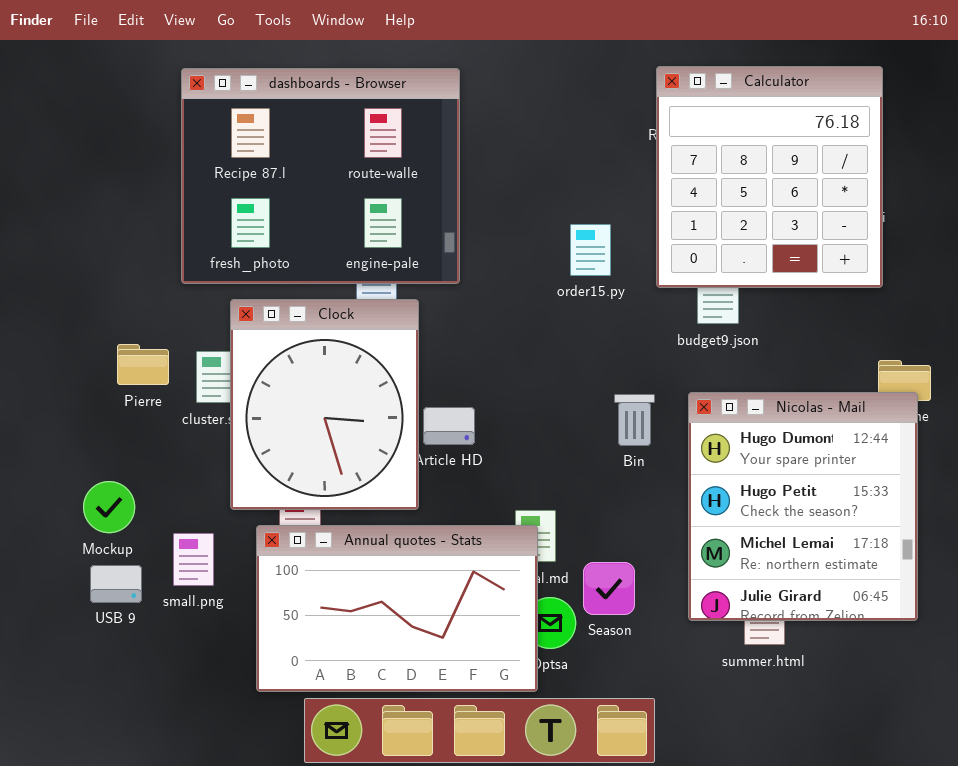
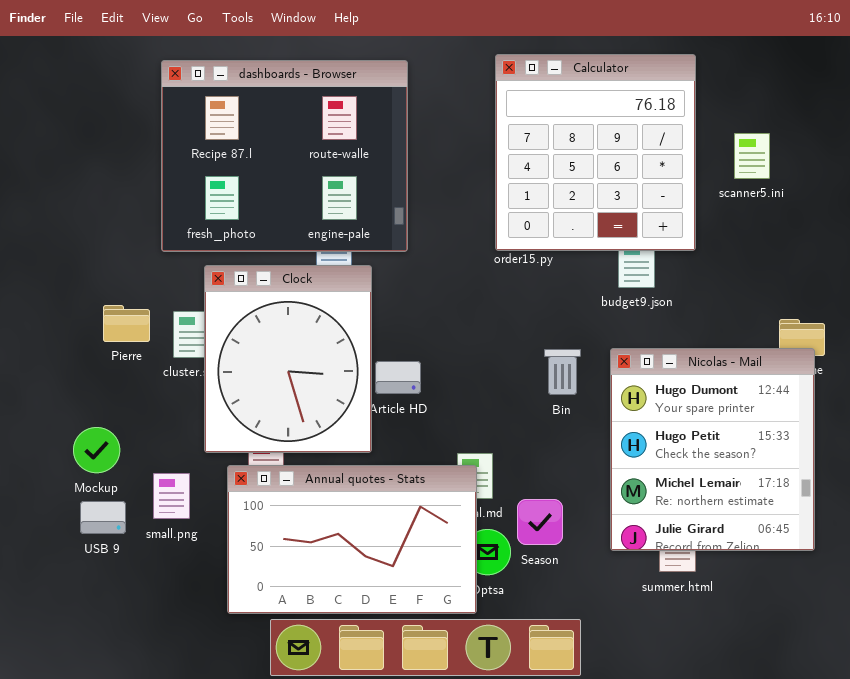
Calculator: [656,66,883,288] -> [495,54,696,251], moved

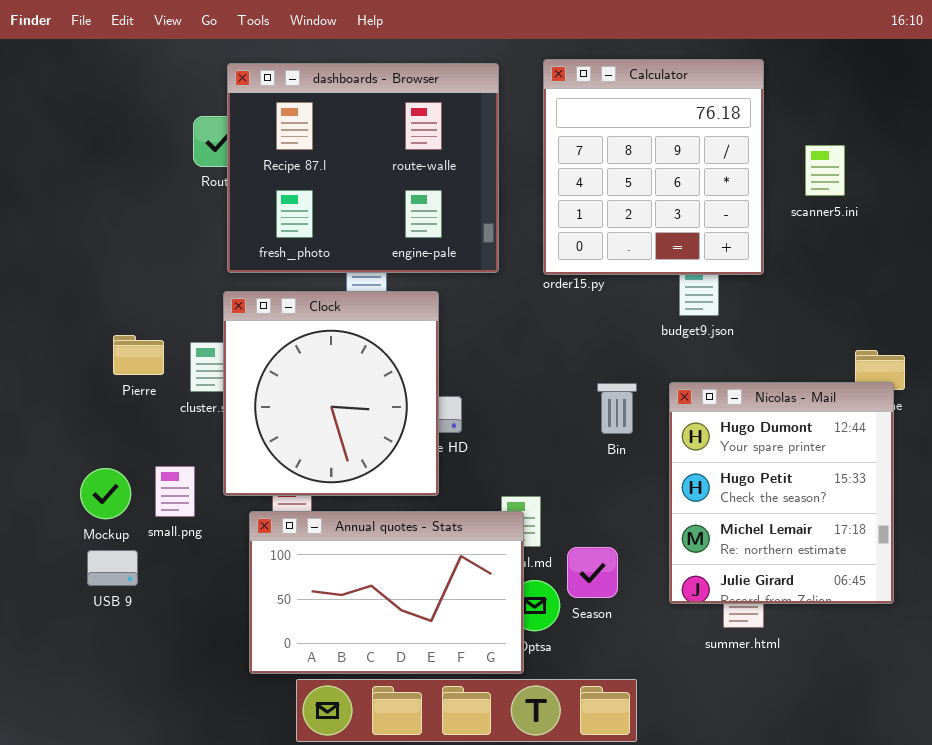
dashboards - Browser: [161,60,408,252] -> [227,63,499,273], moved
Clock: [204,265,372,453] -> [223,291,439,496], resized
small.png: [153,473,190,519] -> [155,466,195,517], moved

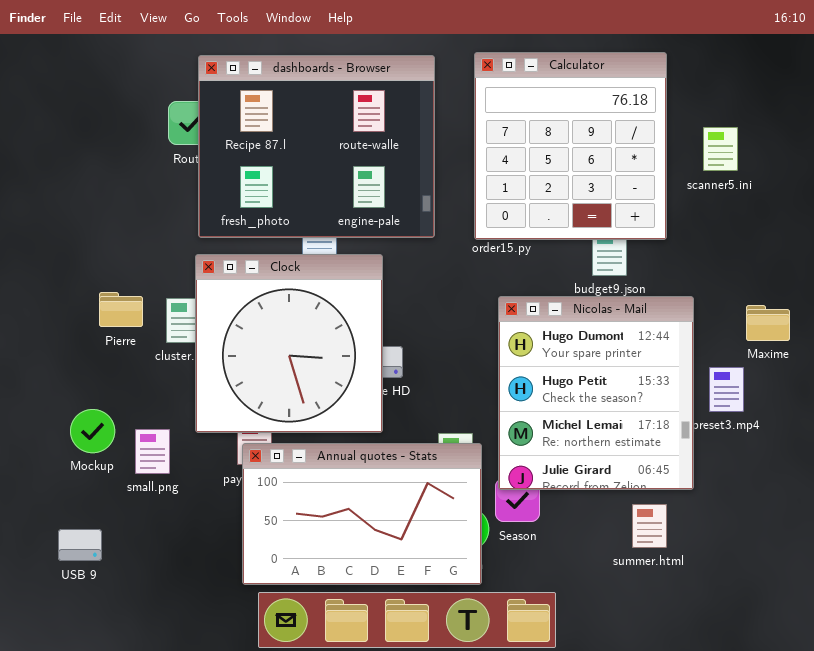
Nicolas - Mail: [669,382,894,604] -> [498,296,694,490], moved
small.png: [155,466,195,517] -> [135,429,170,474], moved
Annual quotes - Stats: [249,511,524,674] -> [242,443,482,585], moved
USB 9: [87,550,138,586] -> [58,529,102,561], moved

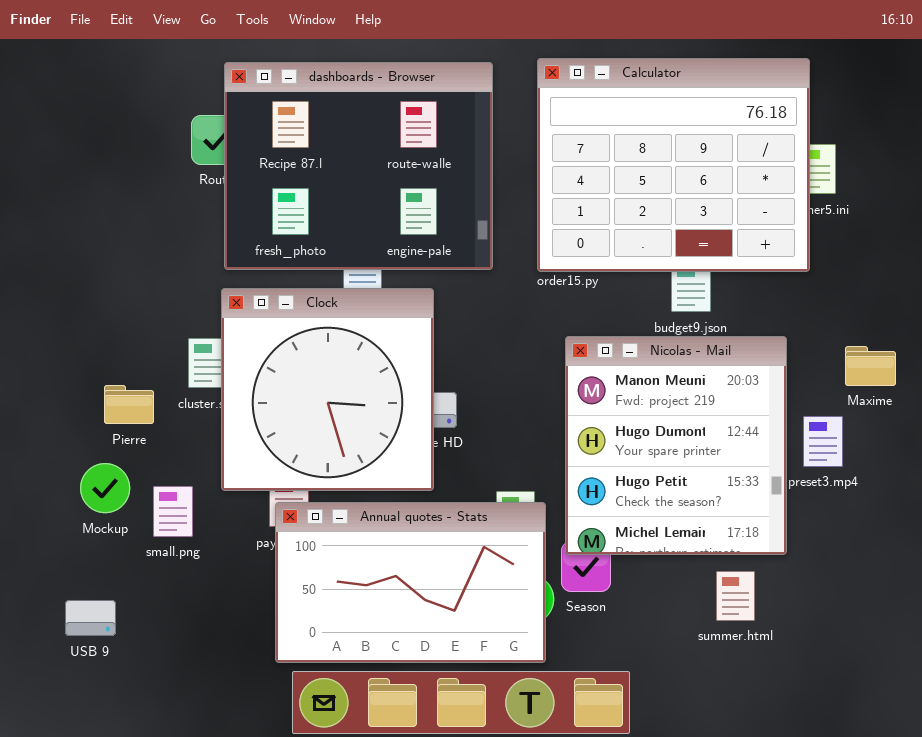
Calculator: [474,52,667,240] -> [537,58,810,272], resized
Pierre: [99,292,143,327] -> [104,385,154,424], moved
Nicolas - Mail: [498,296,694,490] -> [565,336,787,555], scrolled up 1 row

